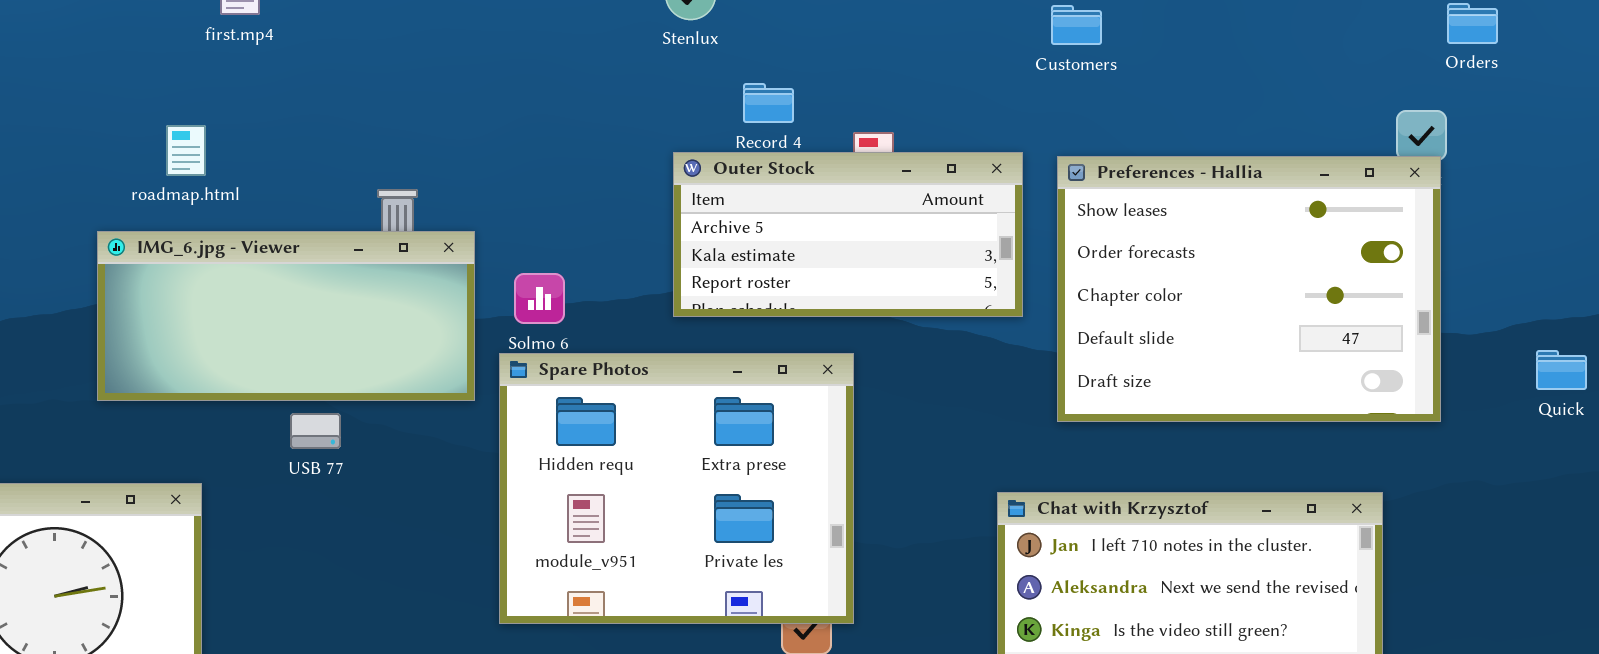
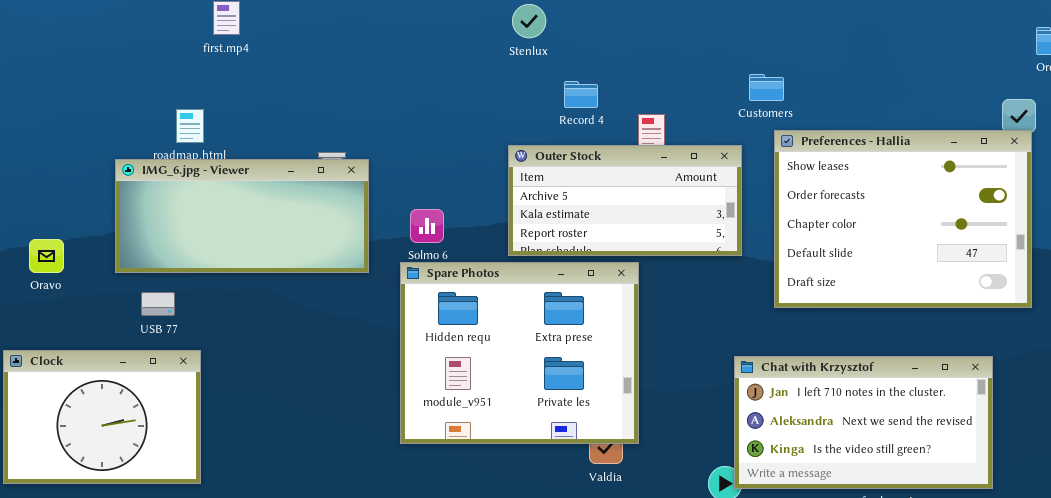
Customers: [1051,5,1102,45] -> [749,74,784,101], moved
Outer Stock: [673,152,1023,317] -> [508,145,742,256], moved
IMG_6.jpg - Viewer: [97,231,475,401] -> [115,159,369,273], moved
USB 77: [290,413,341,449] -> [141,292,175,316], moved

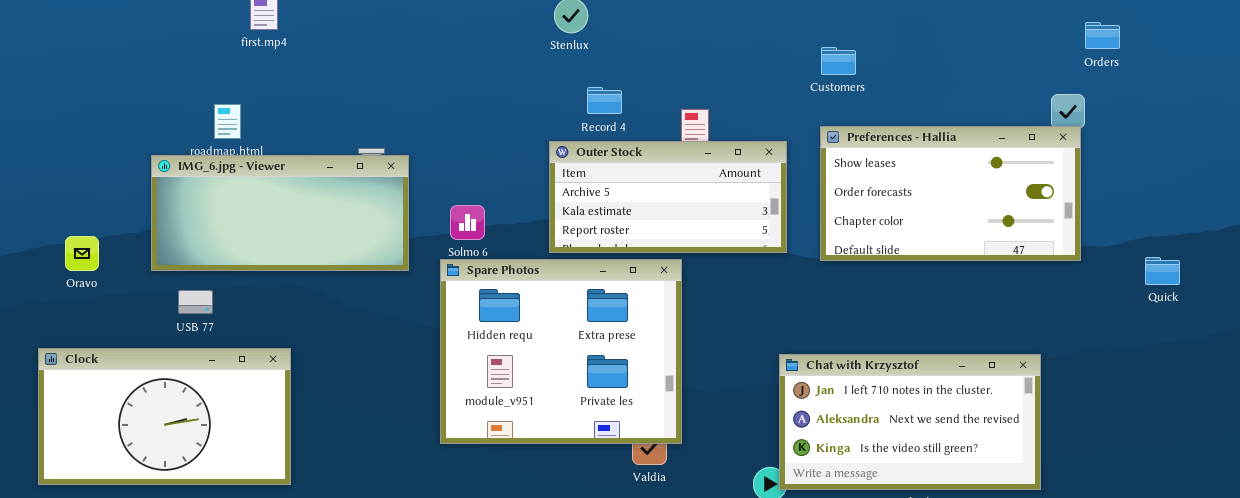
Customers: [749,74,784,101] -> [821,47,856,75], moved
Record 4: [564,81,598,108] -> [587,87,622,114], moved
Preferences - Hallia: [774,130,1032,308] -> [820,126,1081,261], resized
Clock: [3,350,201,484] -> [38,348,291,485], resized

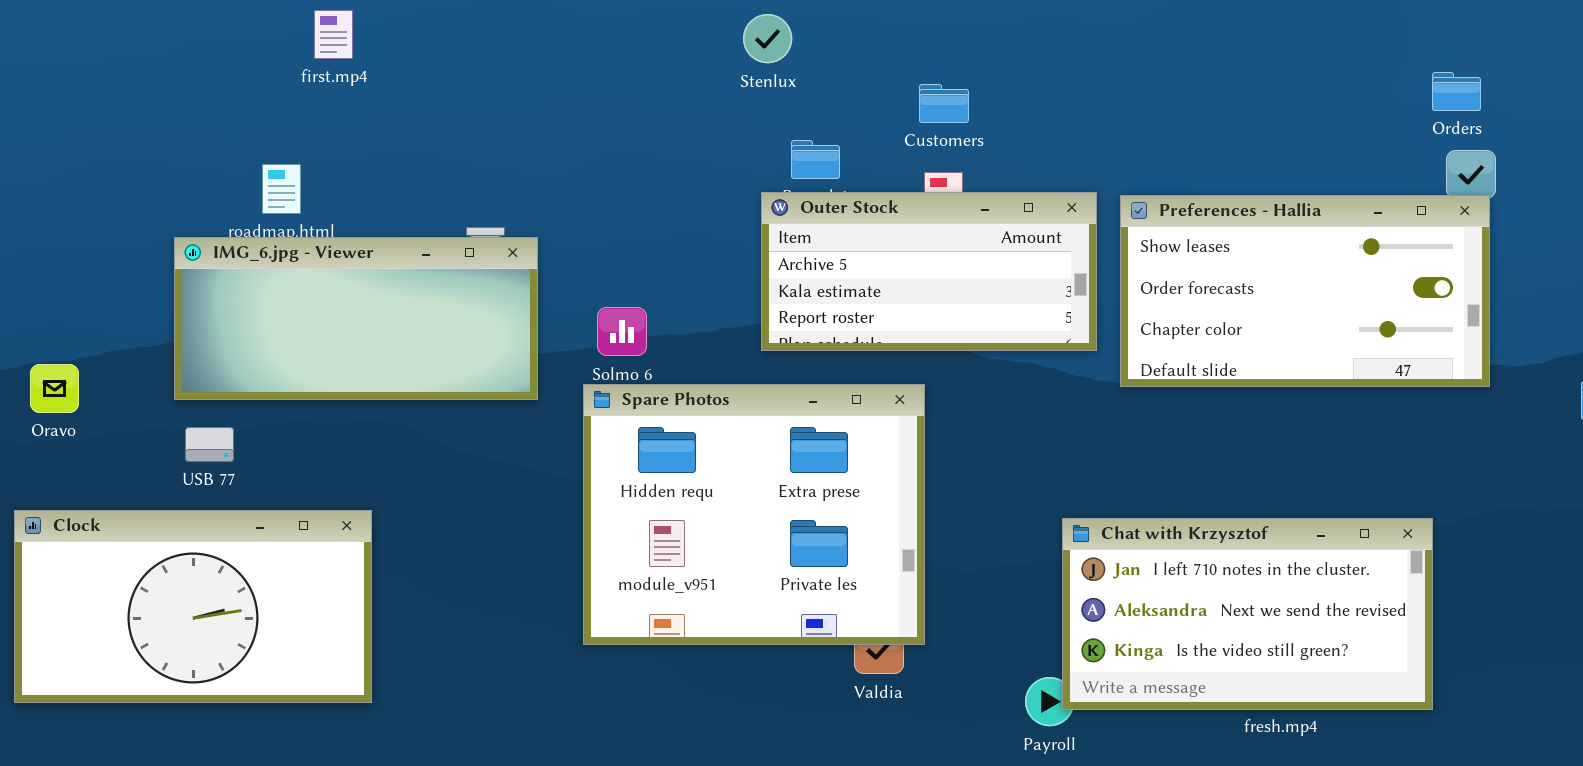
Orders: [1085,22,1120,49] -> [1432,72,1481,111], moved
Customers: [821,47,856,75] -> [919,84,969,123], moved
Outer Stock: [549,141,787,253] -> [761,192,1097,351], moved
Oravo: [65,236,99,271] -> [30,364,79,413], moved
USB 77: [178,290,213,314] -> [185,427,234,462], moved

